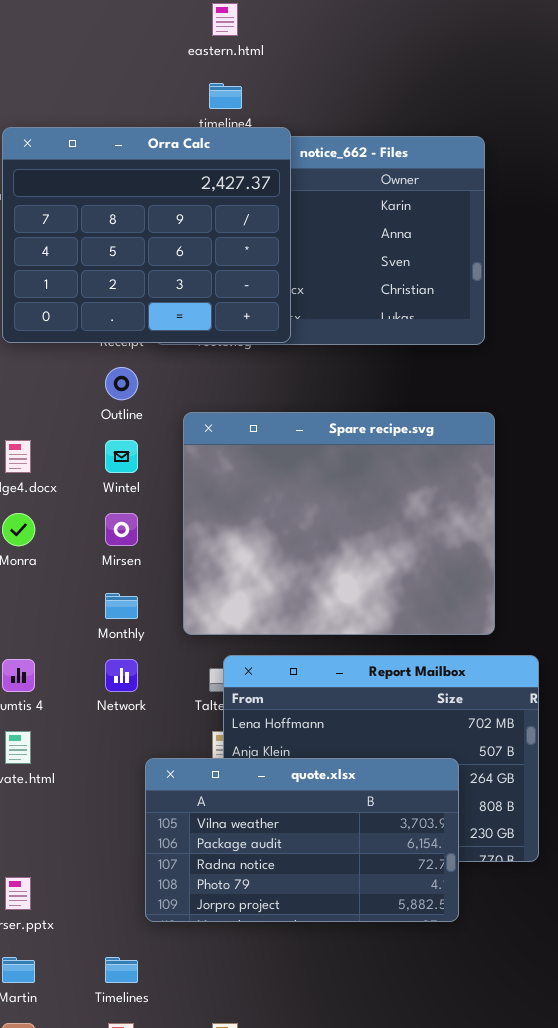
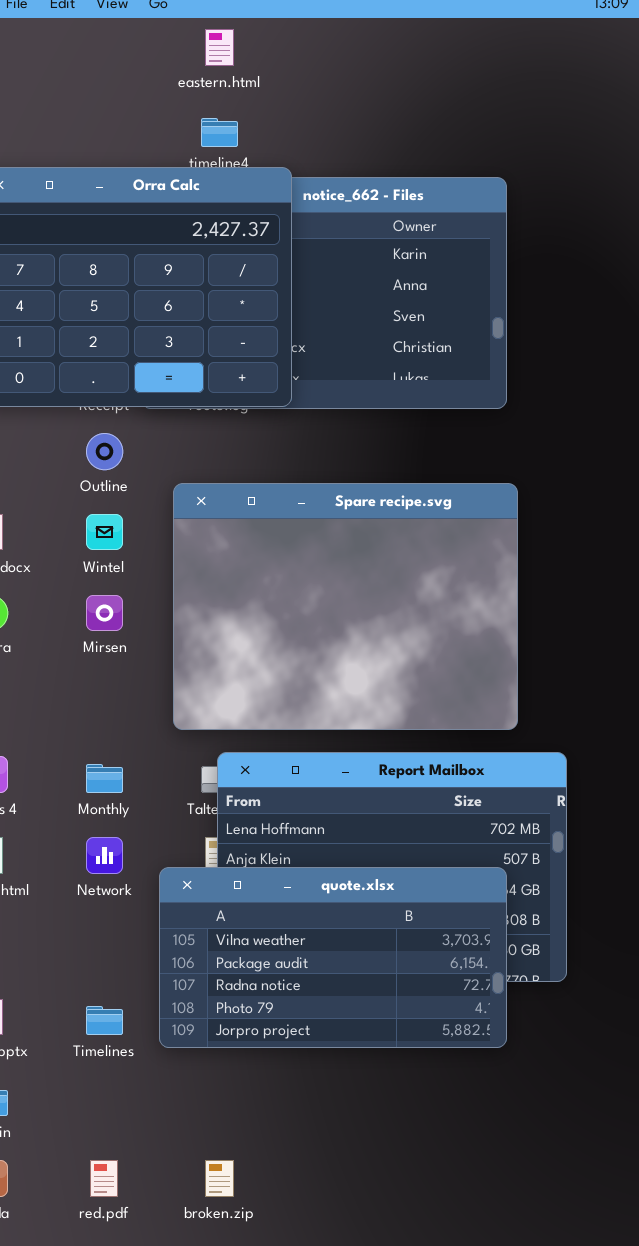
Monthly: [105,593,138,619] -> [86,764,123,793], moved
Network: [105,659,138,692] -> [86,837,123,874], moved
quote.xlsx: [145,758,459,922] -> [159,867,507,1048], moved
Timelines: [105,957,138,983] -> [86,1006,123,1035], moved

